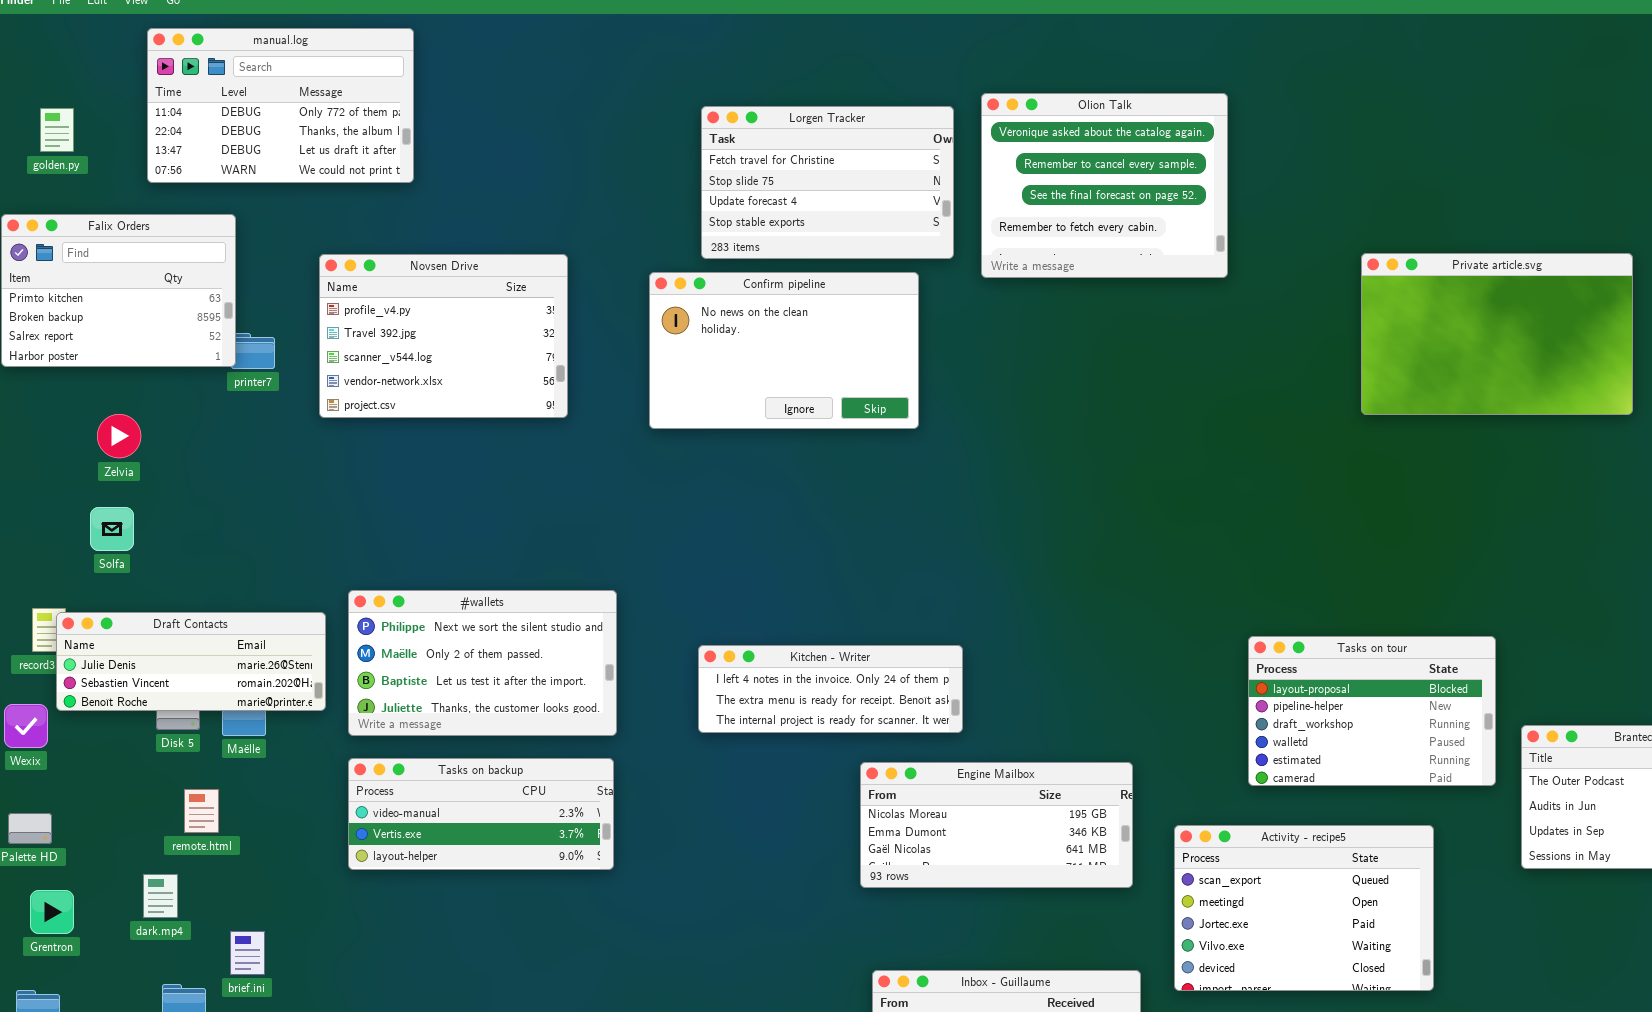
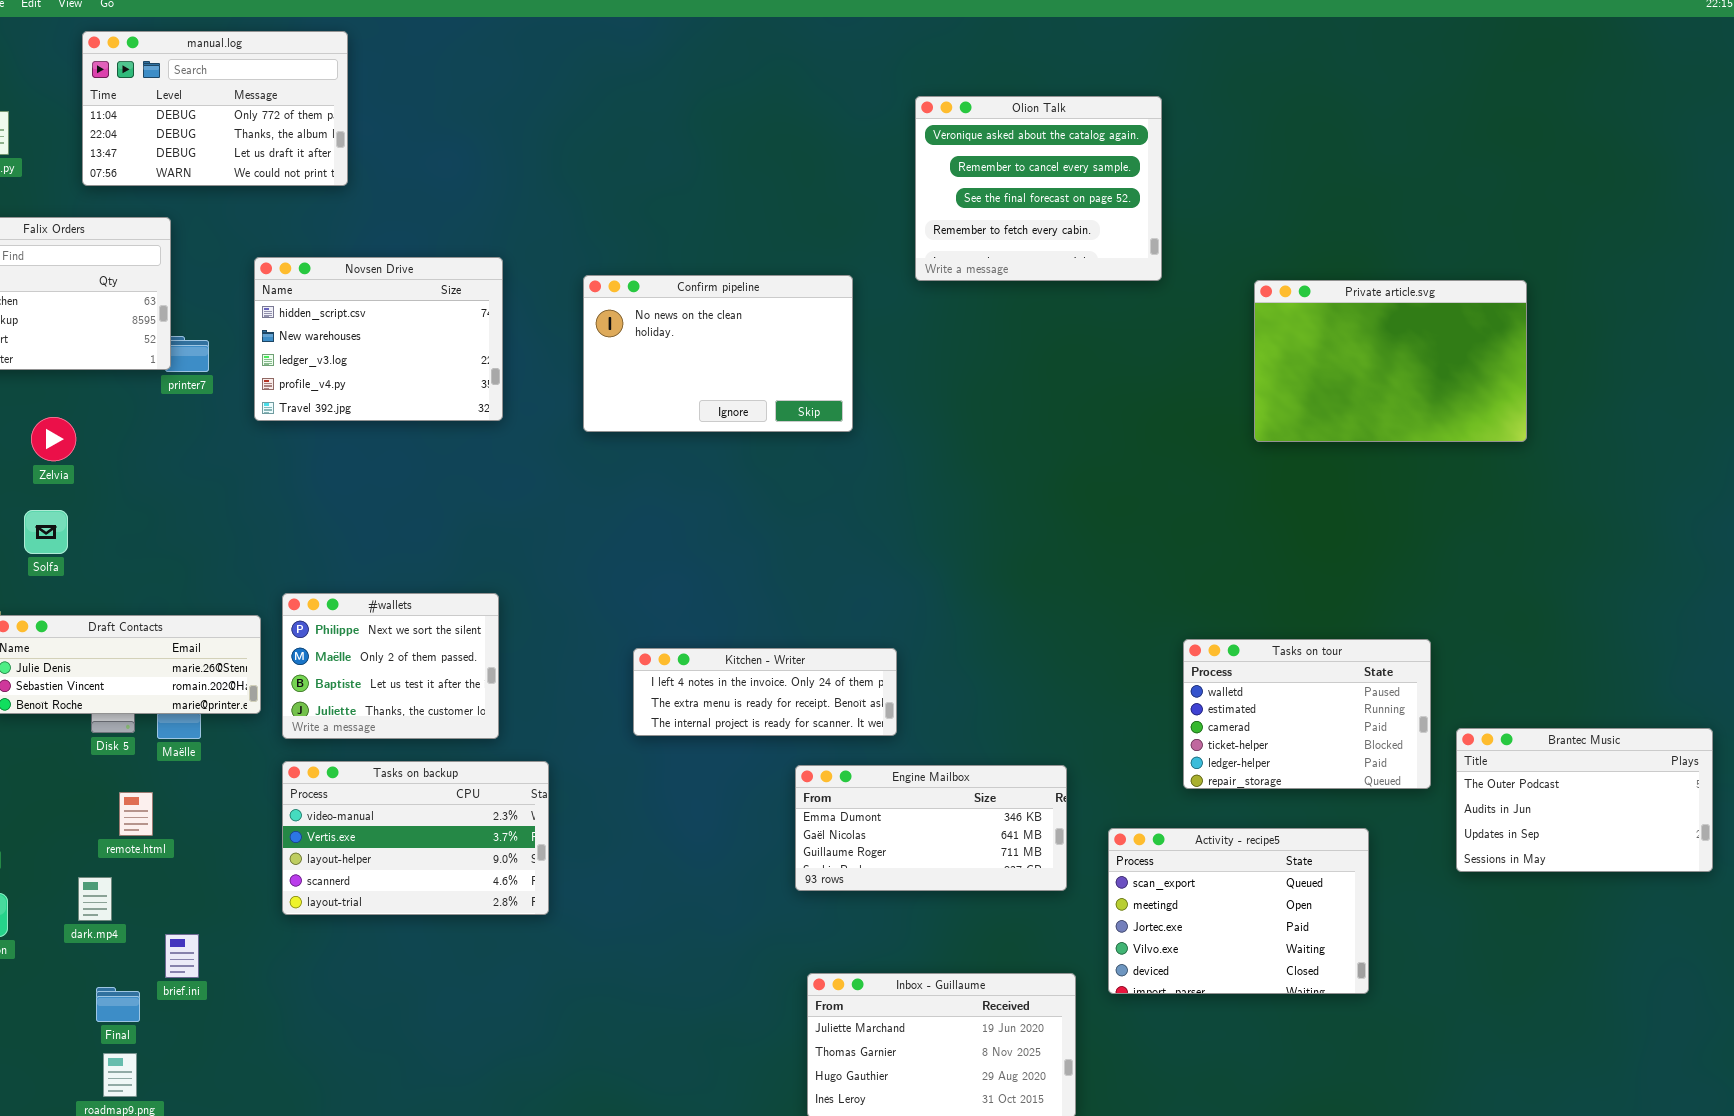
Lorgen Tracker: [701,106,954,259] -> none, closed
Private article.svg: [1361,253,1633,415] -> [1254,280,1527,442], moved
Novsen Drive: [319,254,568,418] -> [254,257,503,421], scrolled up 3 rows
#wallets: [348,590,617,736] -> [282,593,499,739], resized
Tasks on tour: [1248,636,1496,786] -> [1183,639,1431,789], scrolled down 3 rows
Tasks on backup: [348,758,614,870] -> [282,761,549,915], resized
Engine Mailbox: [860,762,1133,888] -> [795,765,1067,891], scrolled down 1 row

